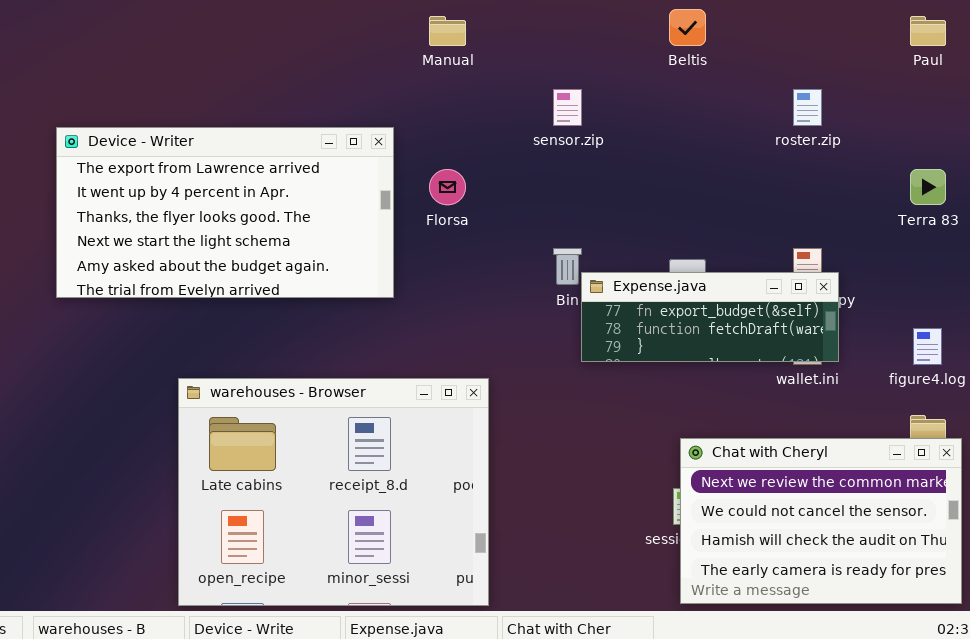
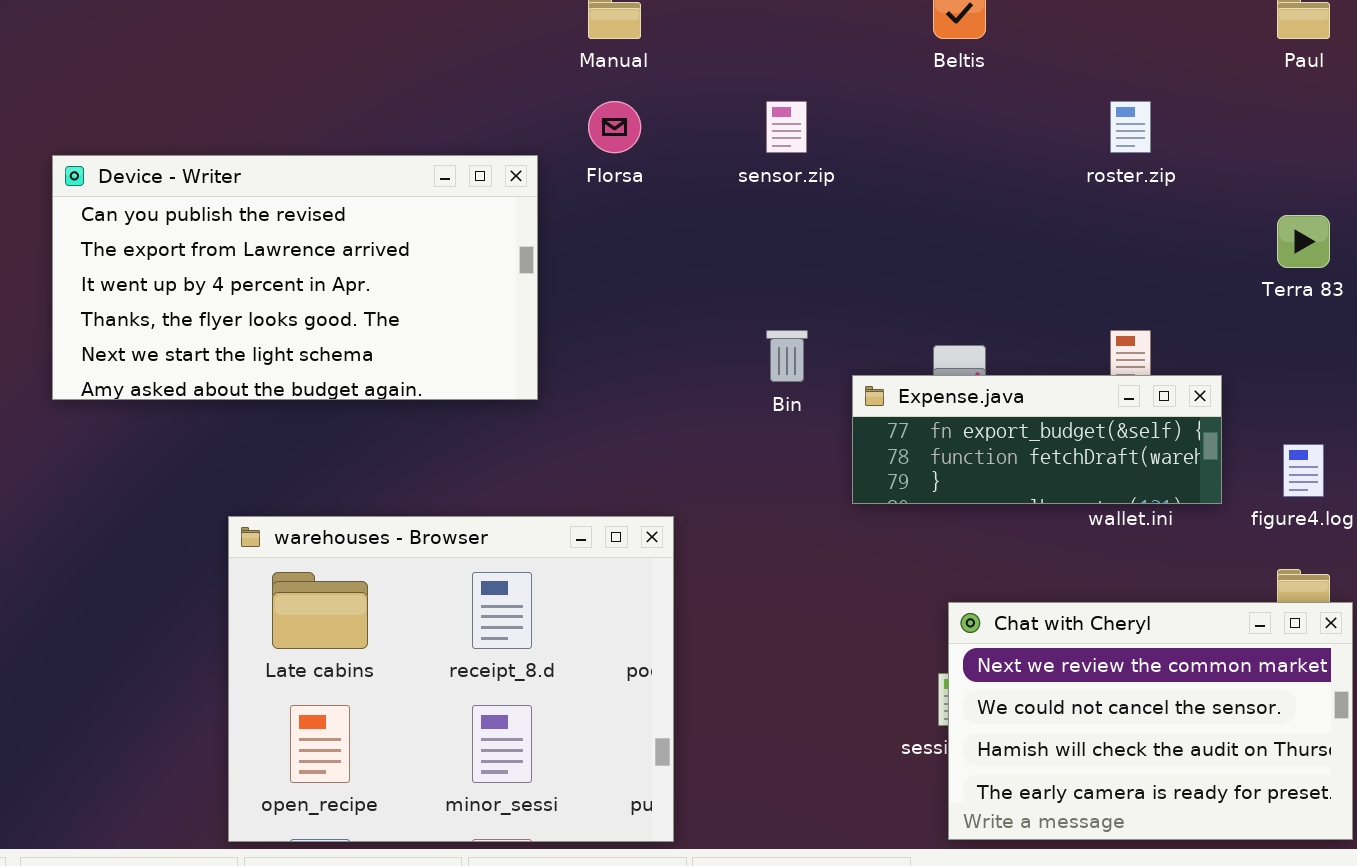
Device - Writer: [56,127,394,298] -> [52,155,538,400], scrolled up 1 row
Florsa: [429,169,466,205] -> [588,101,641,153], moved
Expense.java: [581,272,839,362] -> [852,375,1222,504], moved

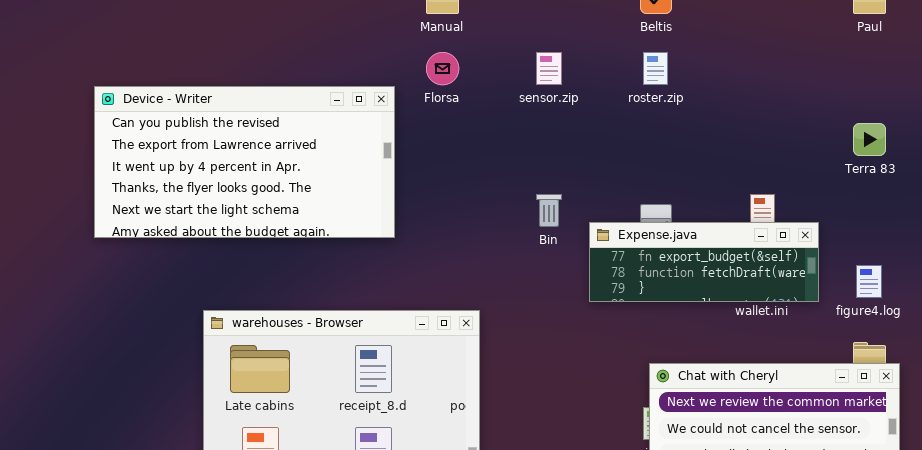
roster.zip: [1110,101,1151,153] -> [643,52,668,85], moved

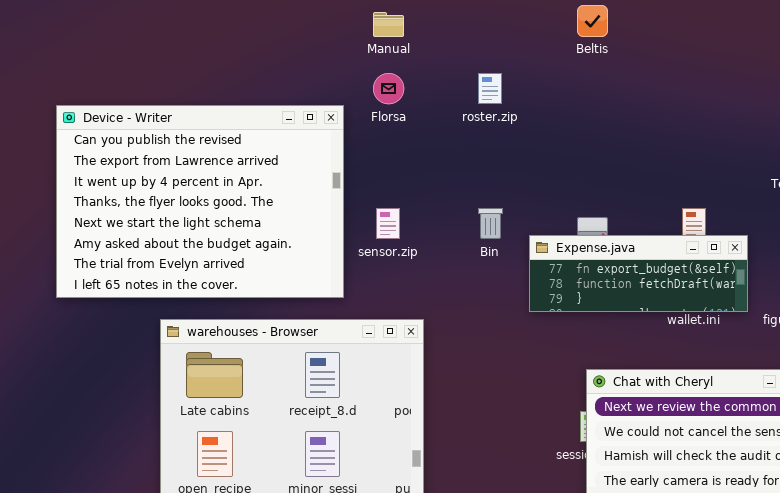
sensor.zip: [536,52,562,85] -> [376,208,400,239], moved
roster.zip: [643,52,668,85] -> [478,73,502,104], moved
Device - Writer: [94,86,395,238] -> [56,105,344,298], resized

